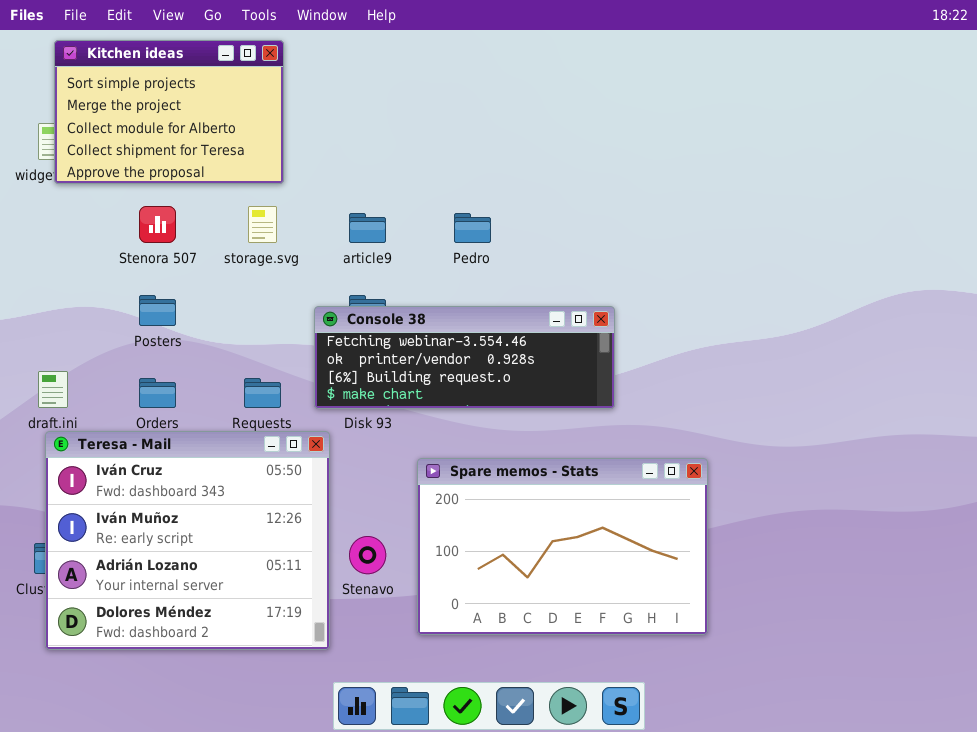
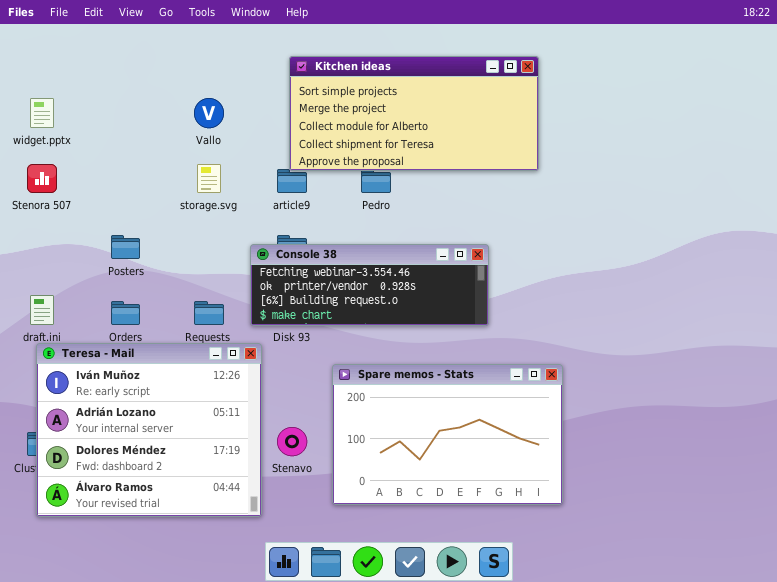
Kitchen ideas: [54,40,284,184] -> [289,56,539,171], moved, resized
Stenora 507: [139,206,176,243] -> [27,164,57,193], moved
Teresa - Mail: [45,431,330,650] -> [36,343,262,517], scrolled down 1 row

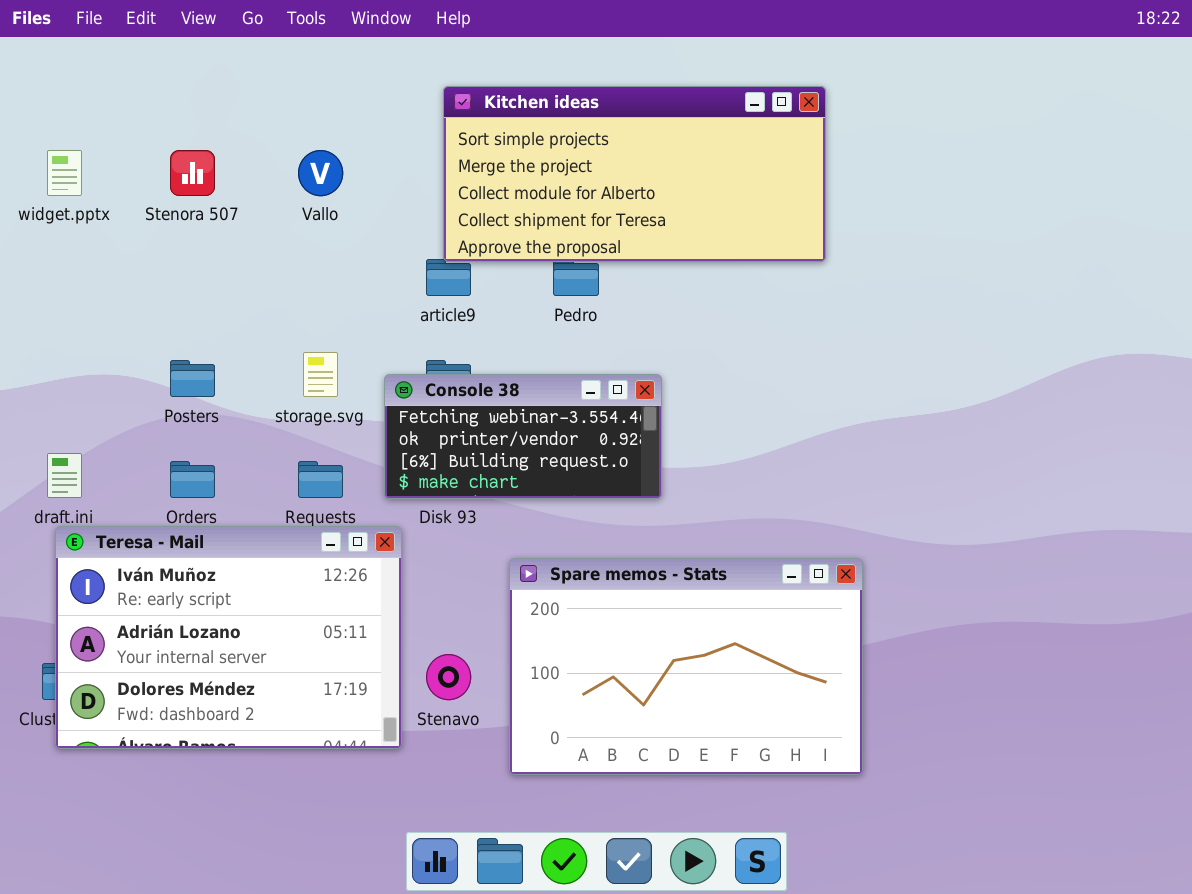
Stenora 507: [27,164,57,193] -> [170,150,215,196], moved
storage.svg: [197,164,221,193] -> [303,352,338,397], moved
Console 38: [250,244,489,326] -> [384,374,662,499], resized
Teresa - Mail: [36,343,262,517] -> [55,526,402,749], resized

